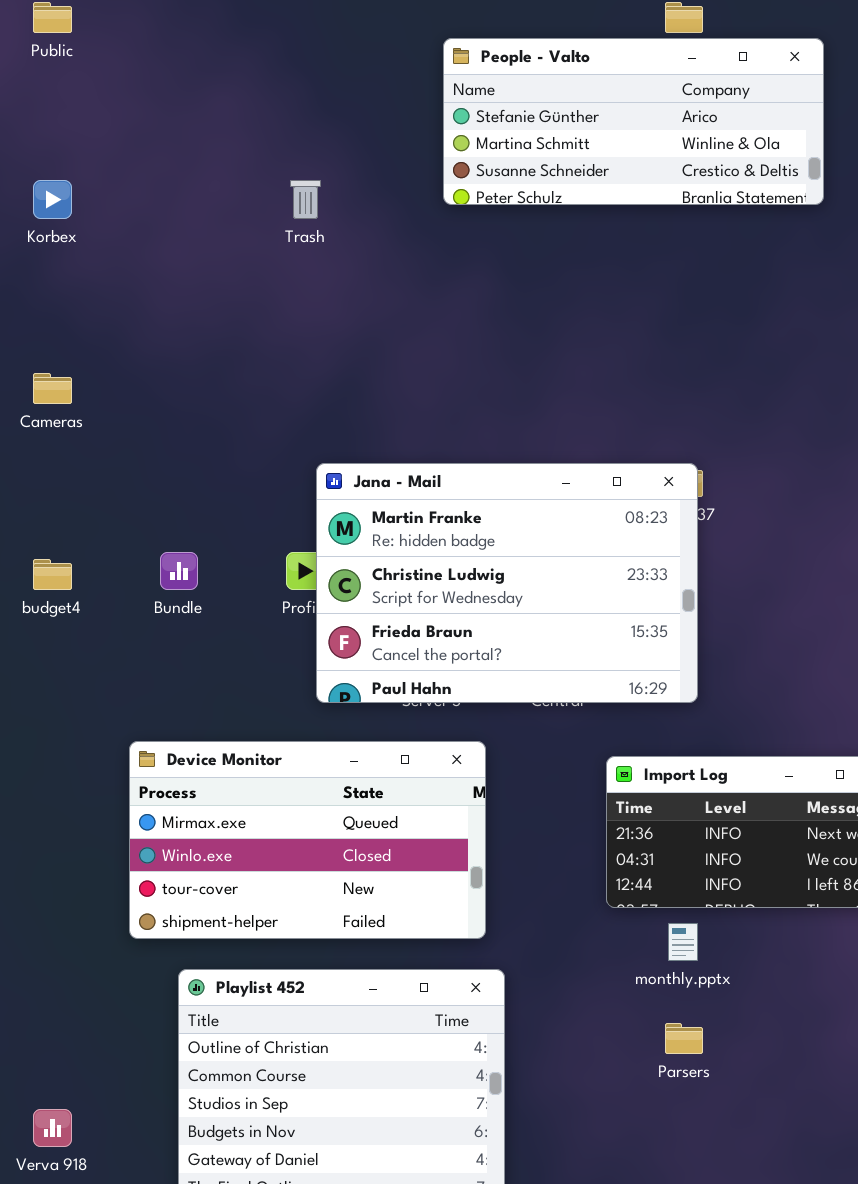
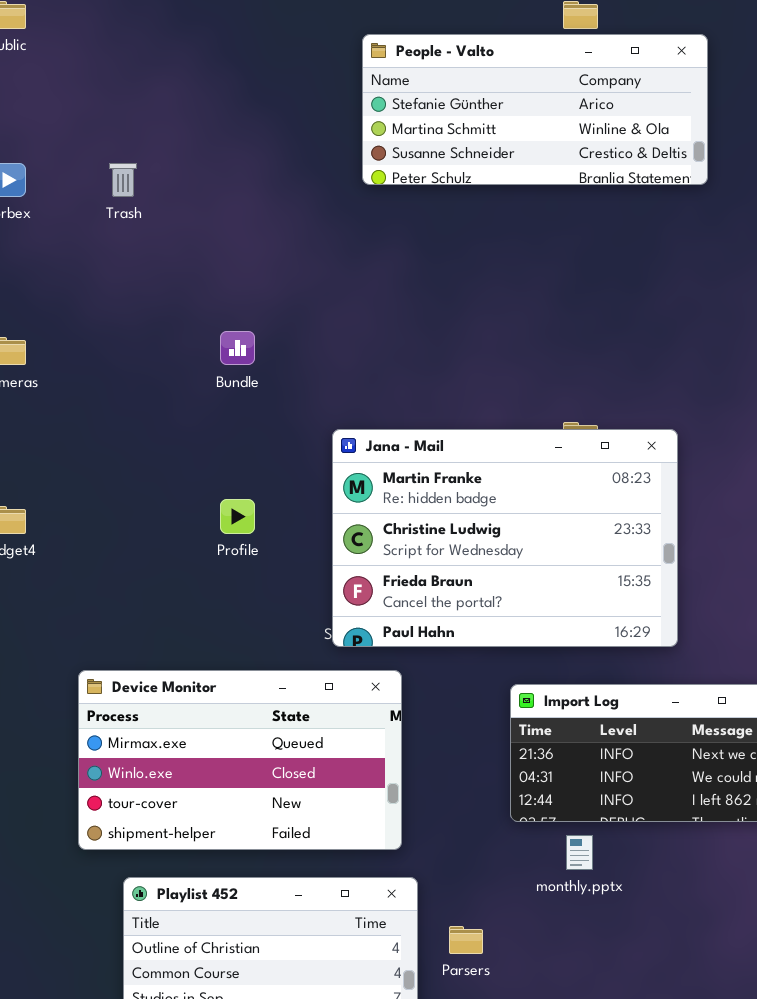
Trash: [290,180,321,219] -> [109,163,137,197], moved
Jana - Mail: [316,463,698,703] -> [332,429,678,647], moved
Bundle: [160,552,198,590] -> [220,331,255,365], moved
Parsers: [665,1023,703,1054] -> [449,926,483,954], moved

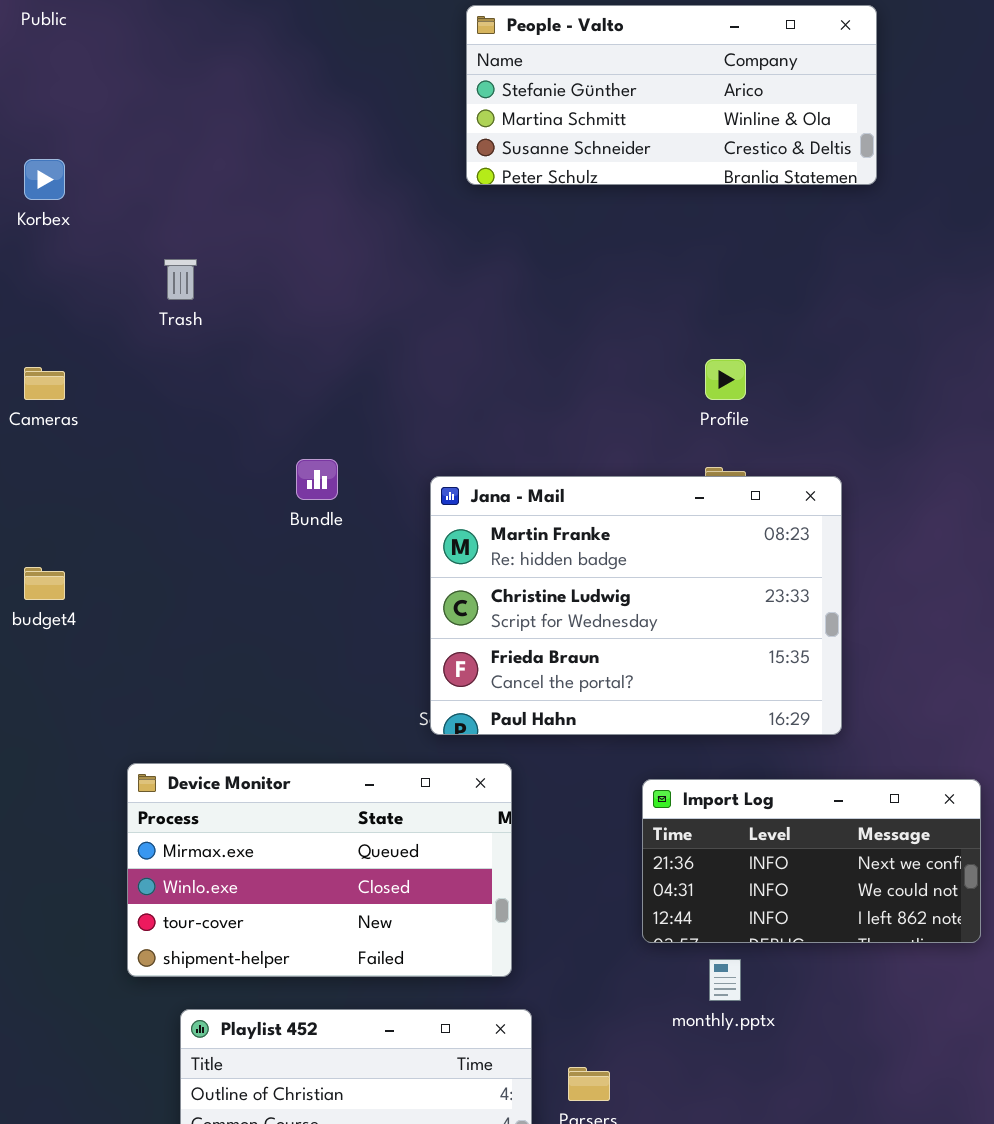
Trash: [109,163,137,197] -> [164,259,197,300], moved
Bundle: [220,331,255,365] -> [296,459,338,500], moved
Profile: [220,499,255,534] -> [705,359,746,400], moved

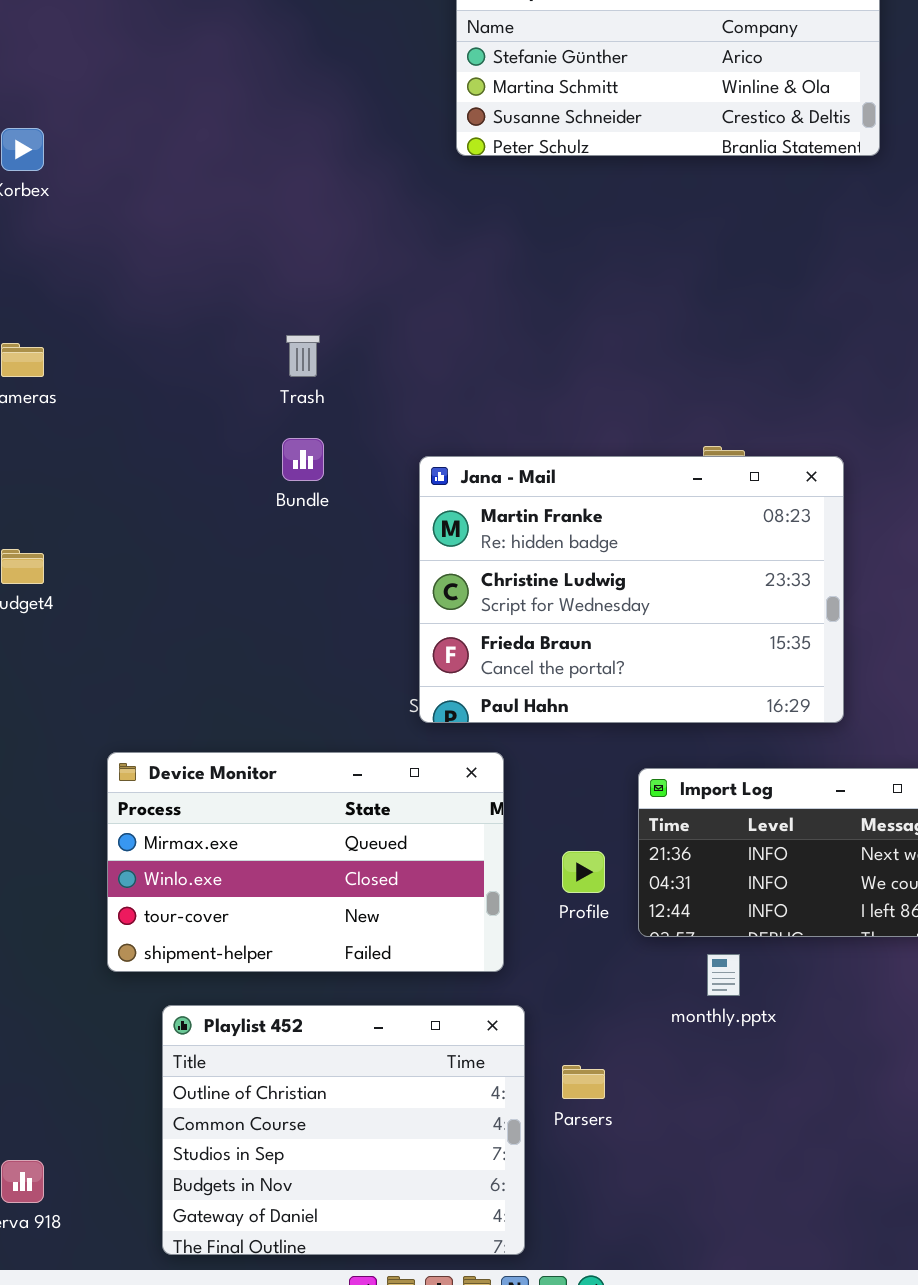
Trash: [164,259,197,300] -> [286,335,320,377], moved
Profile: [705,359,746,400] -> [562,851,605,893], moved

